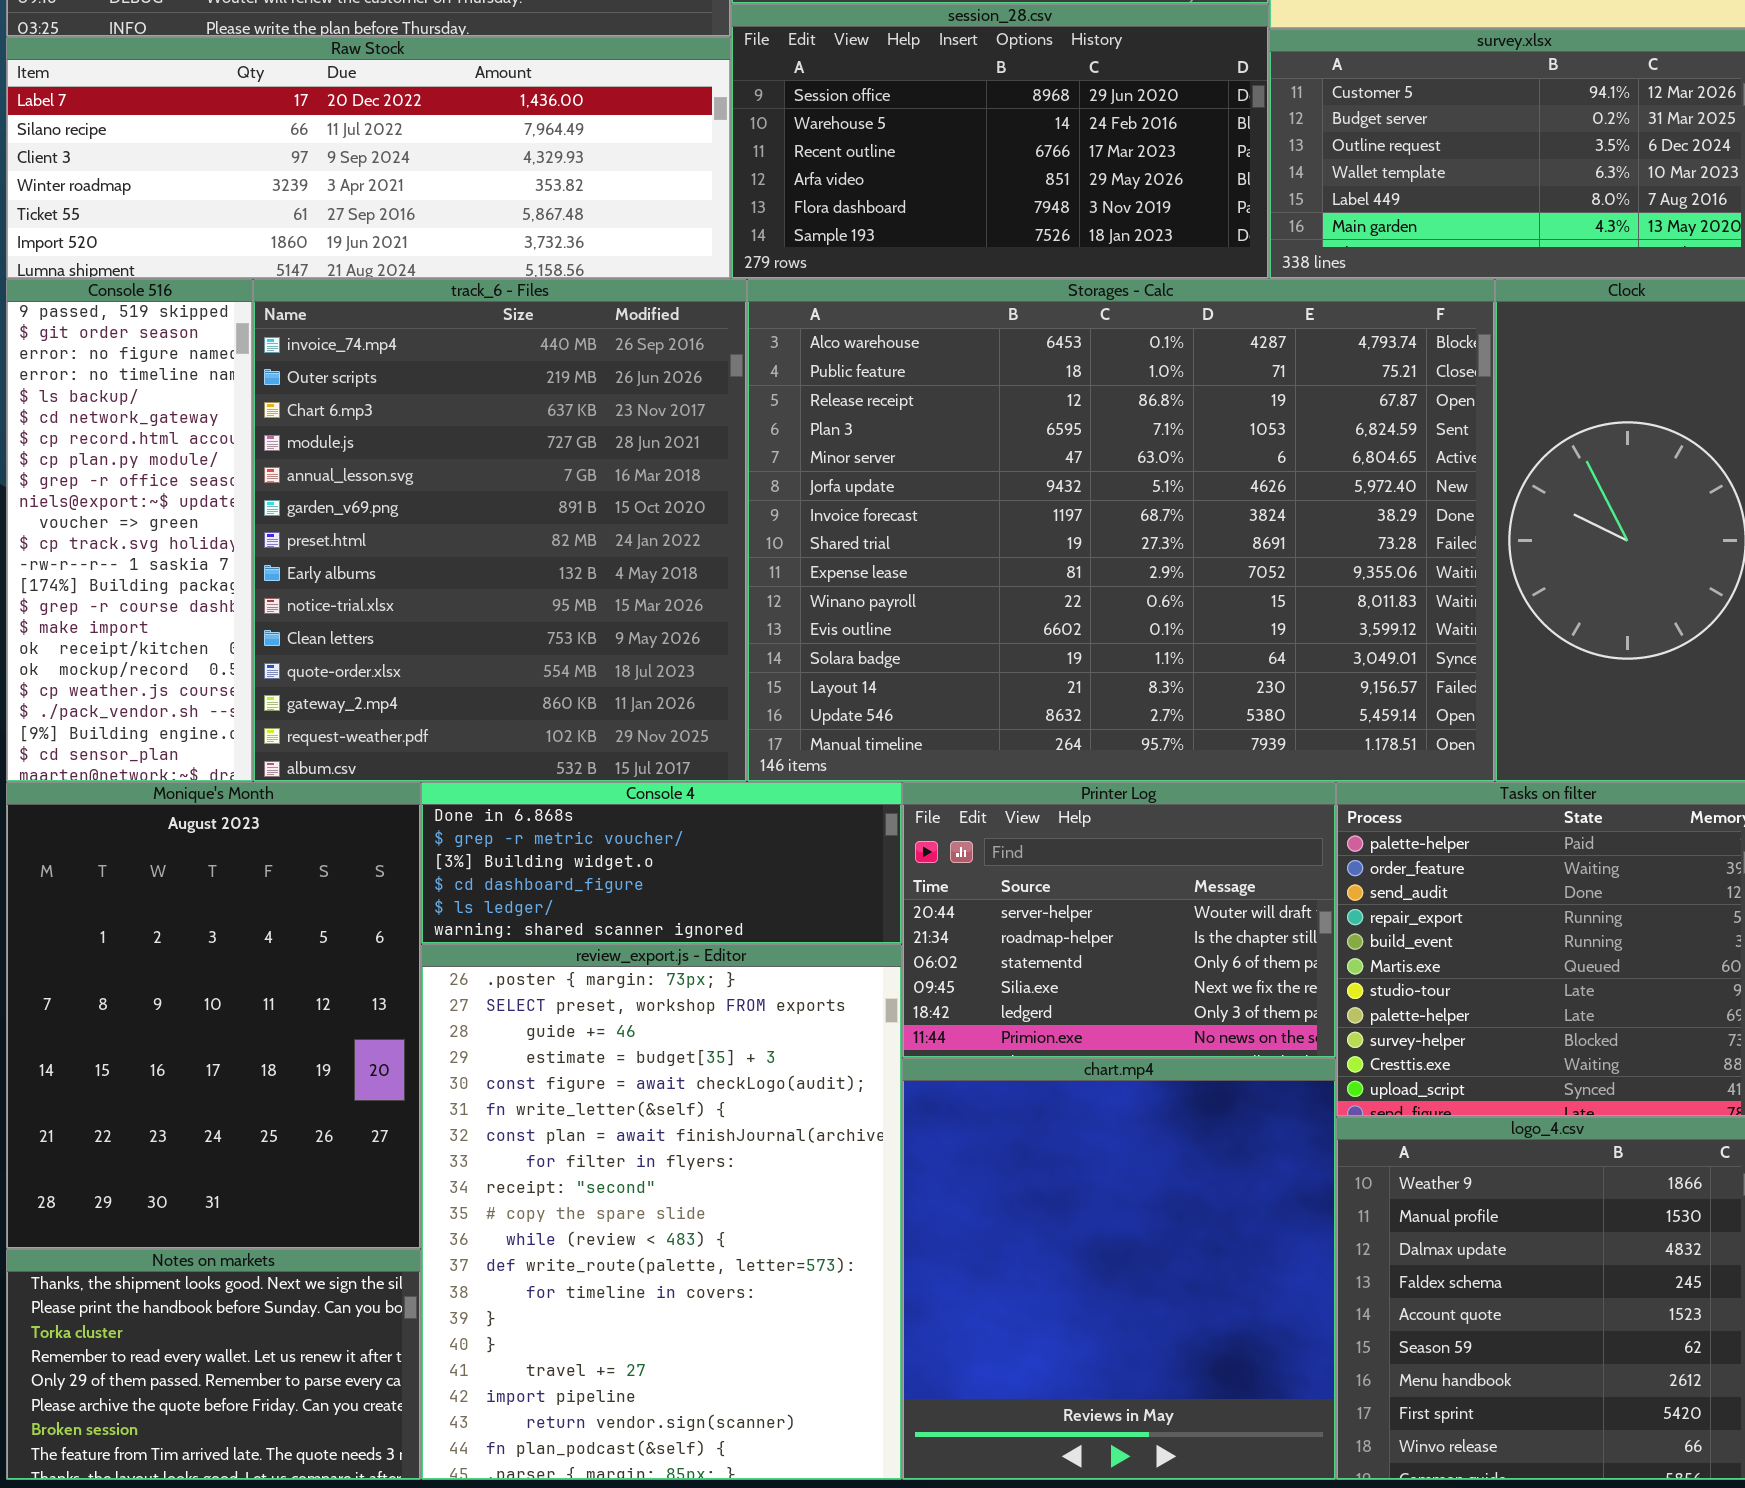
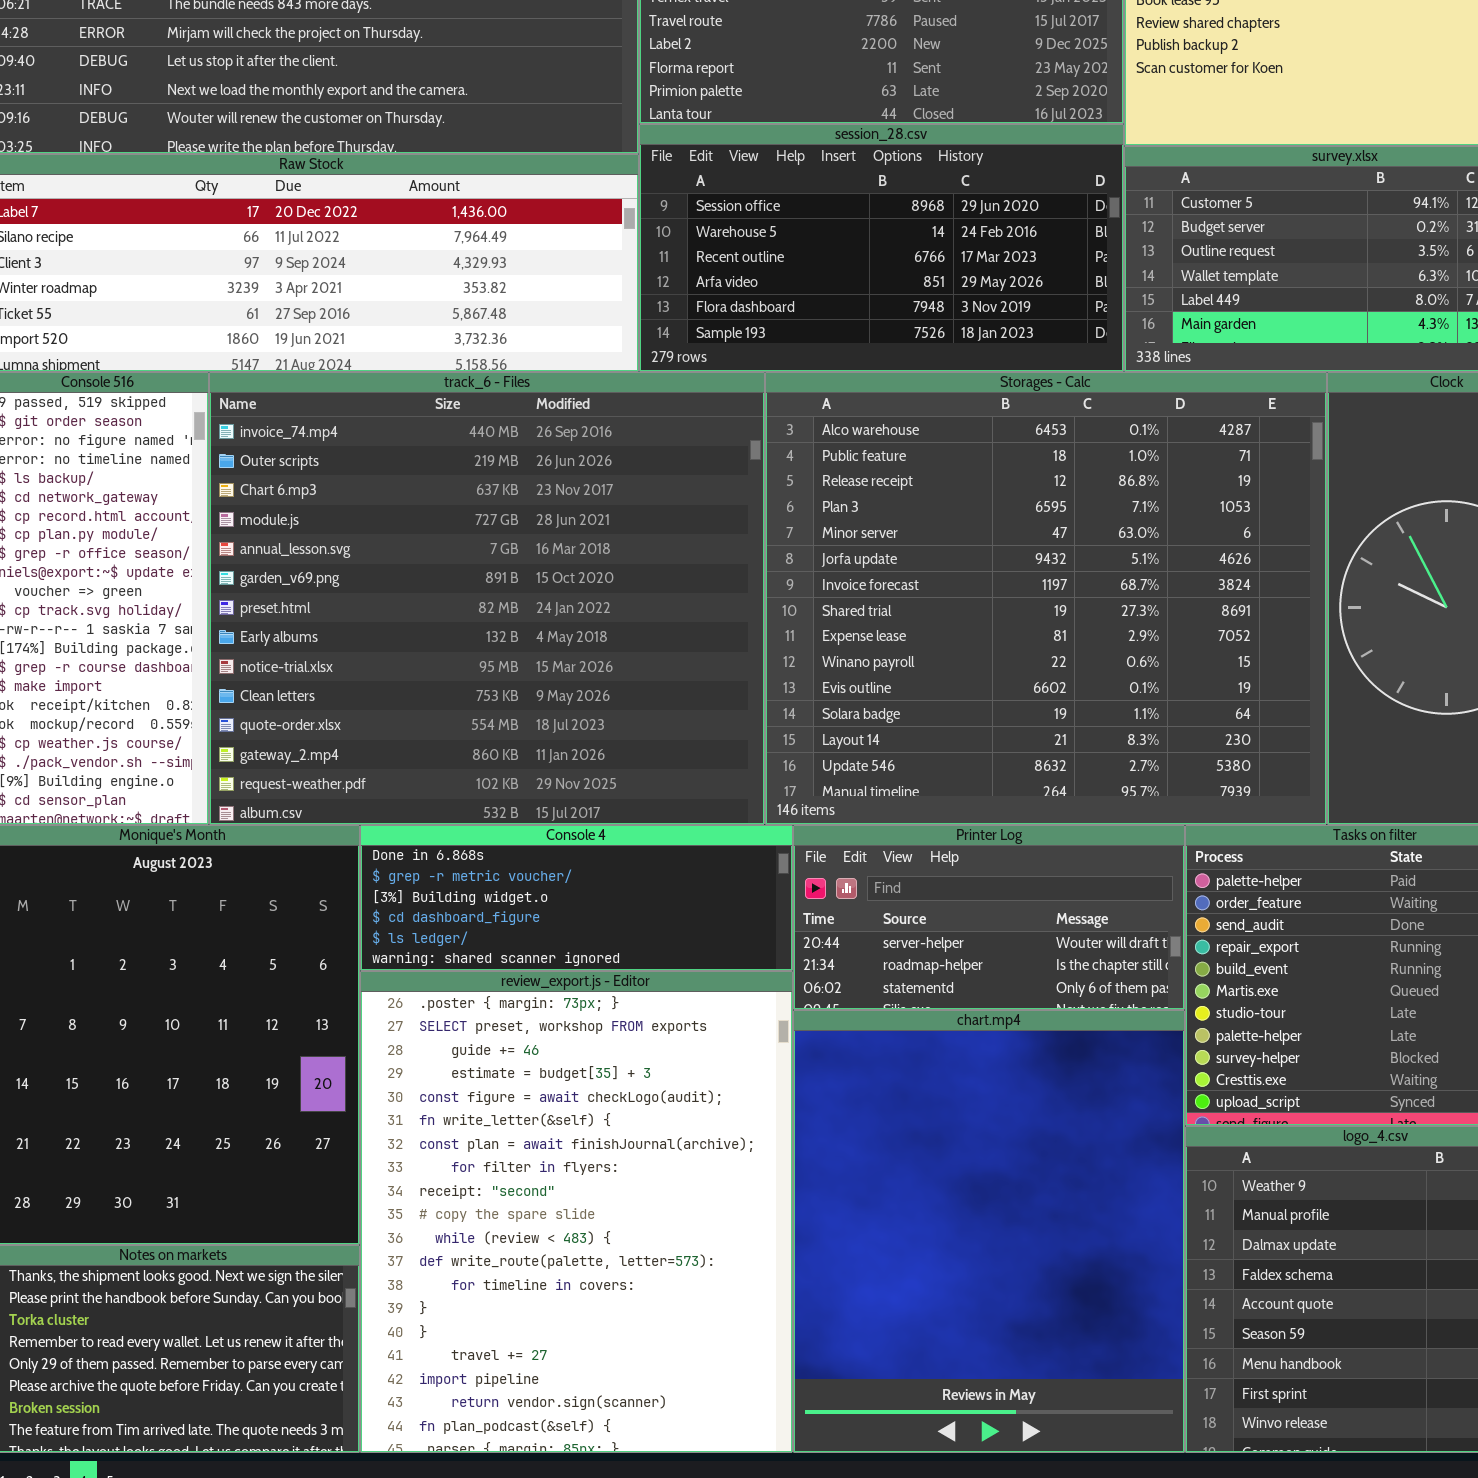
track_6 - Files: [253,279,747,782] -> [209,372,765,825], resized
Storages - Calc: [747,279,1495,782] -> [765,372,1327,825], resized
Printer Log: [902,782,1336,1058] -> [793,825,1185,1010], resized
chart.mp4: [902,1058,1336,1480] -> [793,1010,1185,1453], resized

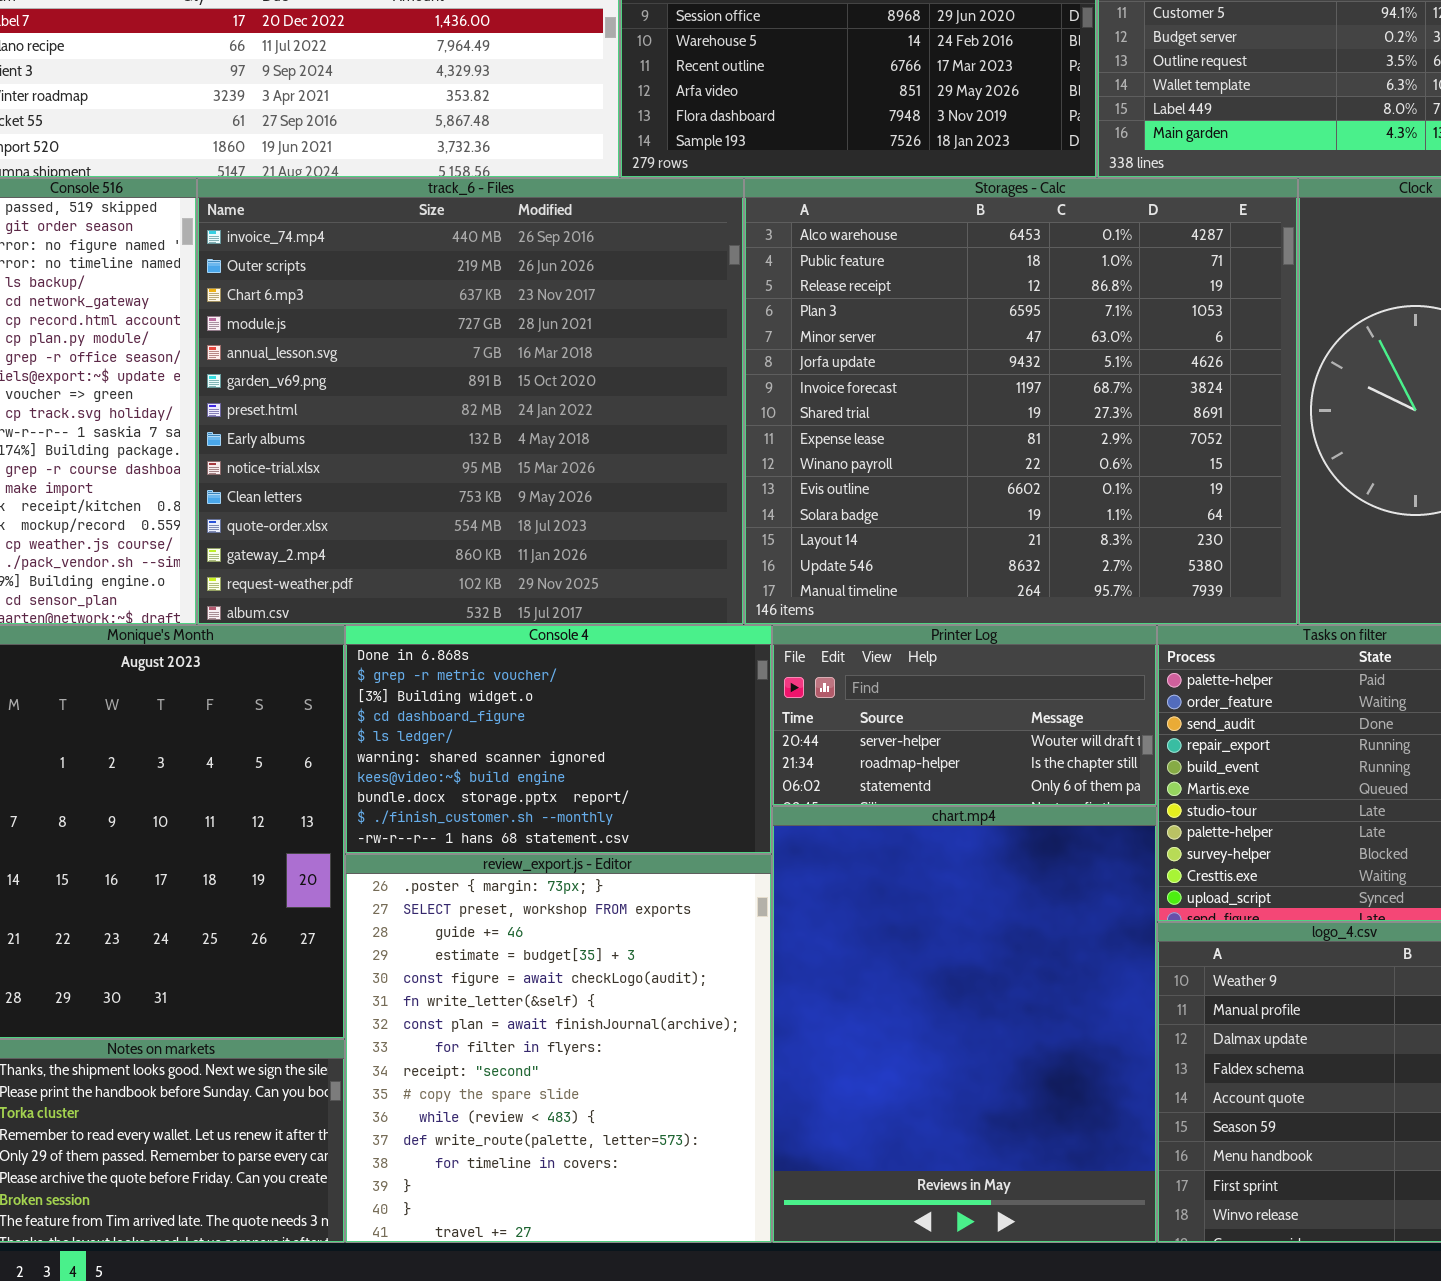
Console 4: [360,825,793,971] -> [345,625,772,854], resized
review_export.js - Editor: [360,971,793,1453] -> [345,854,772,1243], resized

